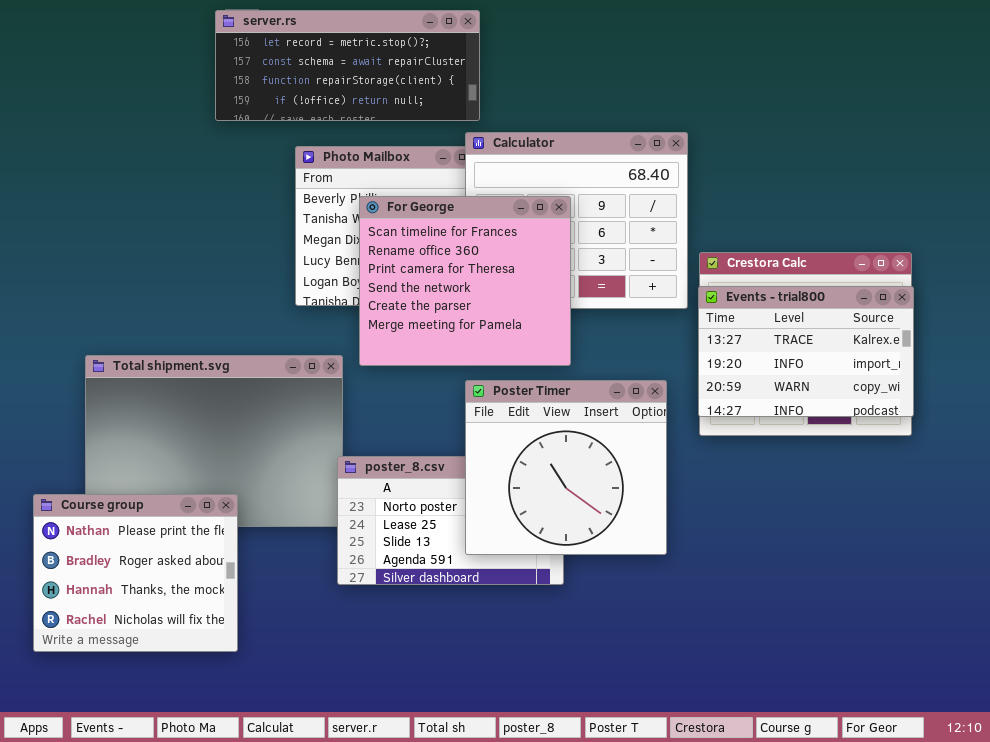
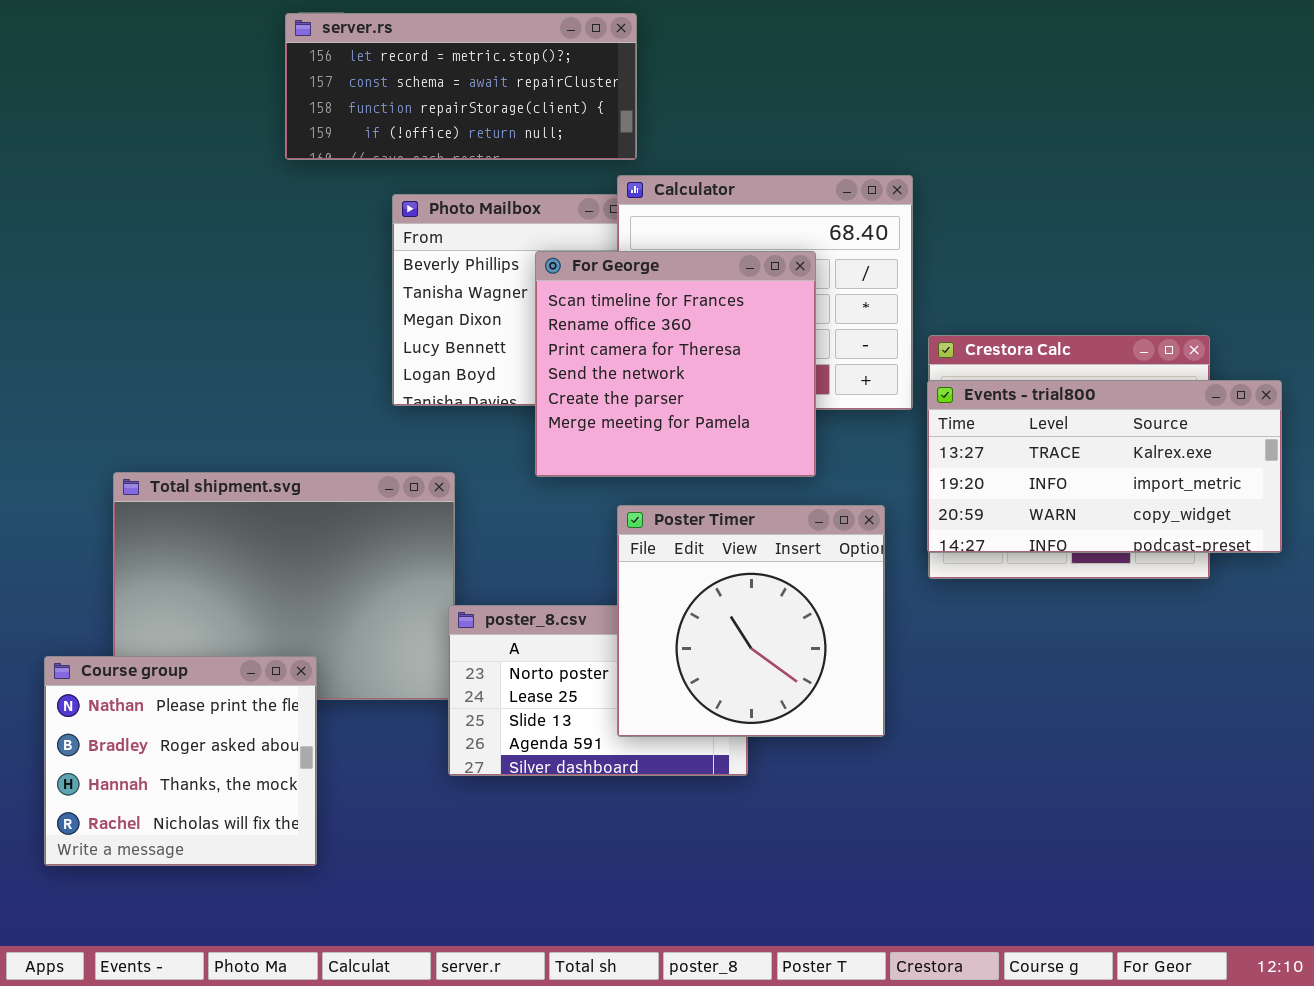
For George: [359,196,571,366] -> [535,251,816,477], moved
Events - trial800: [698,286,914,417] -> [927,380,1282,553], resized

